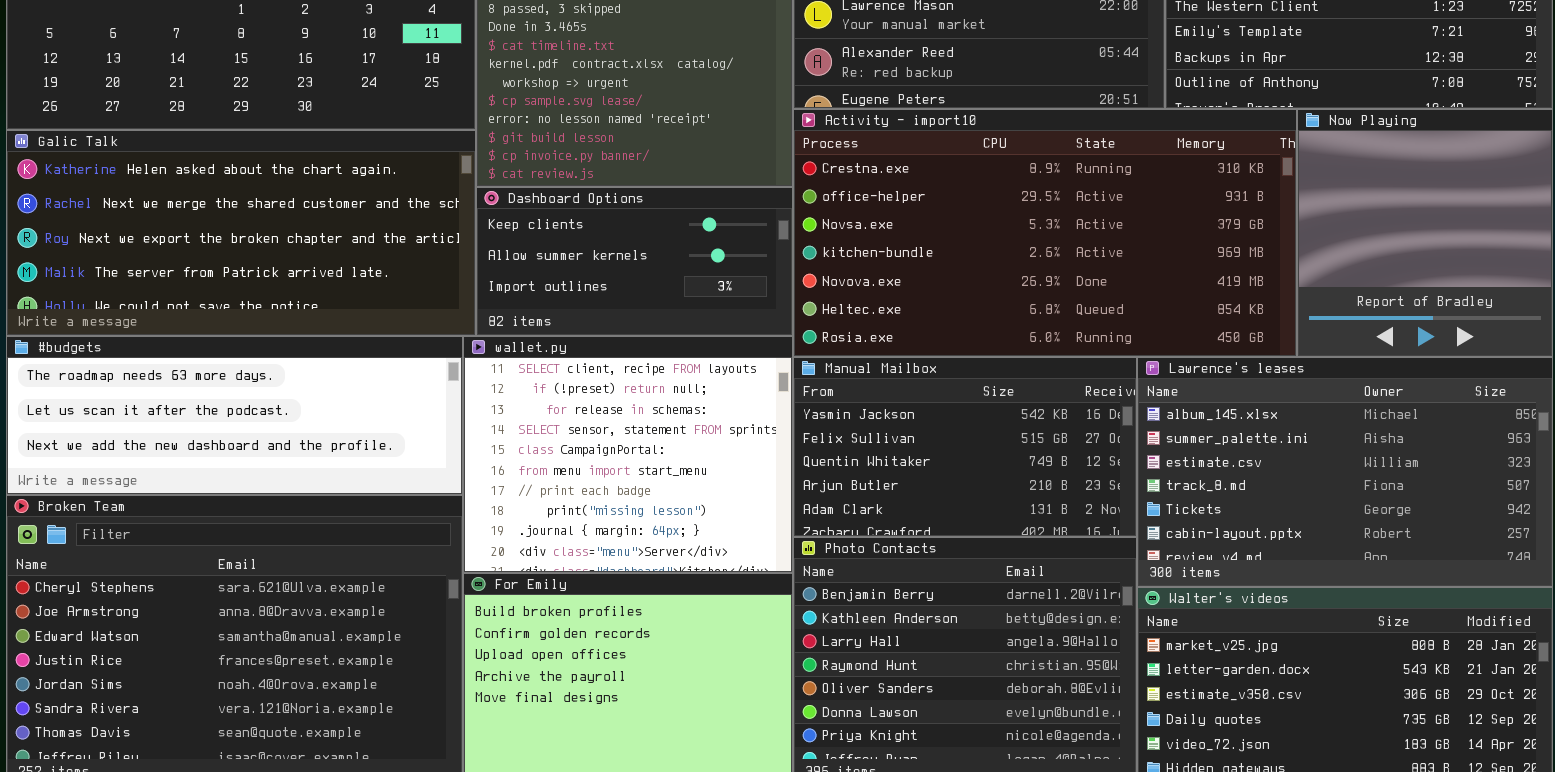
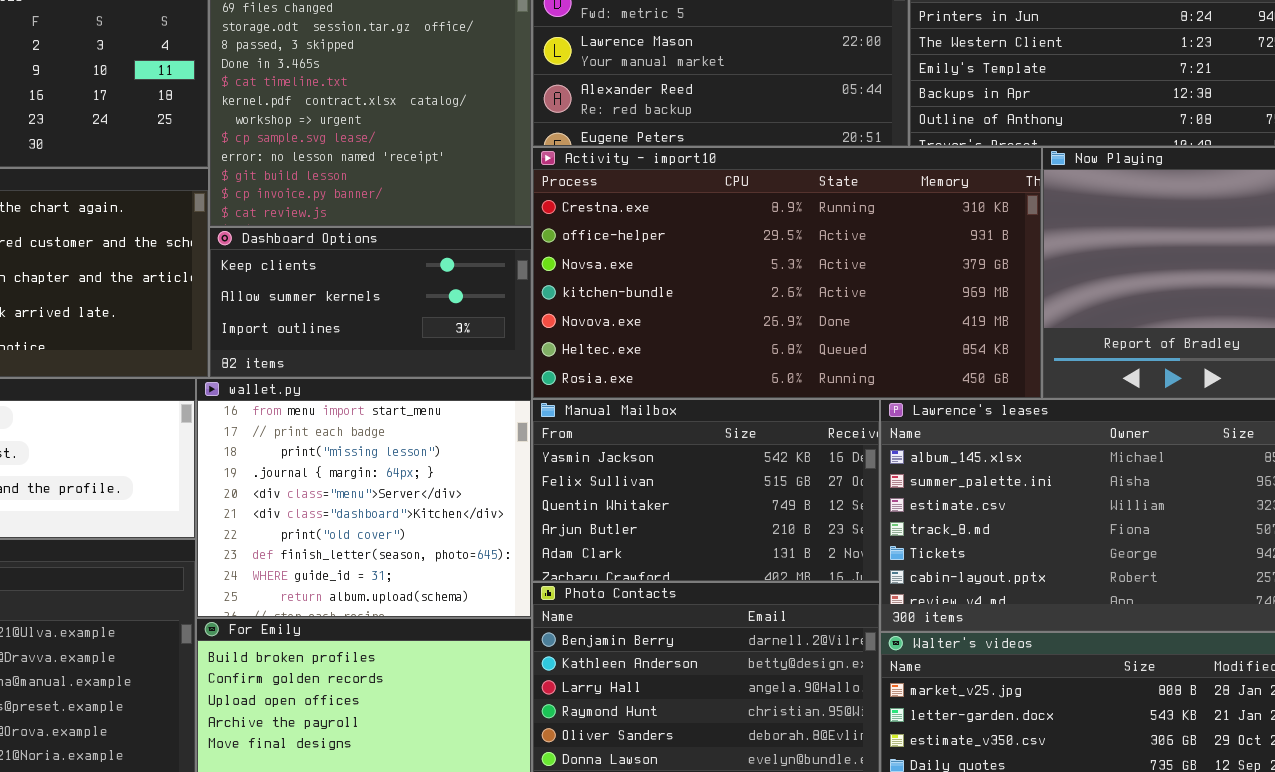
wallet.py: [463,336,793,573] -> [196,378,532,618], scrolled down 5 rows

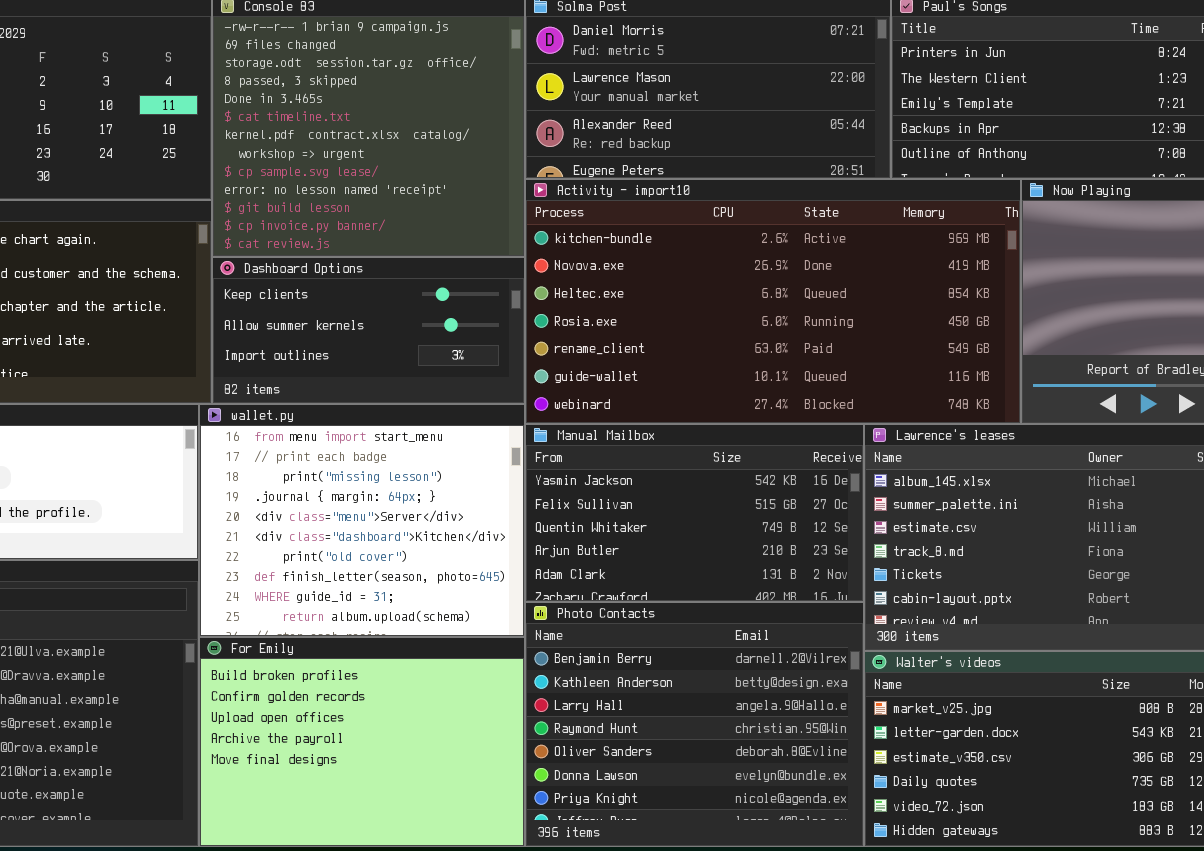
Activity - import10: [532,147,1042,399] -> [525,179,1021,424], scrolled down 3 rows

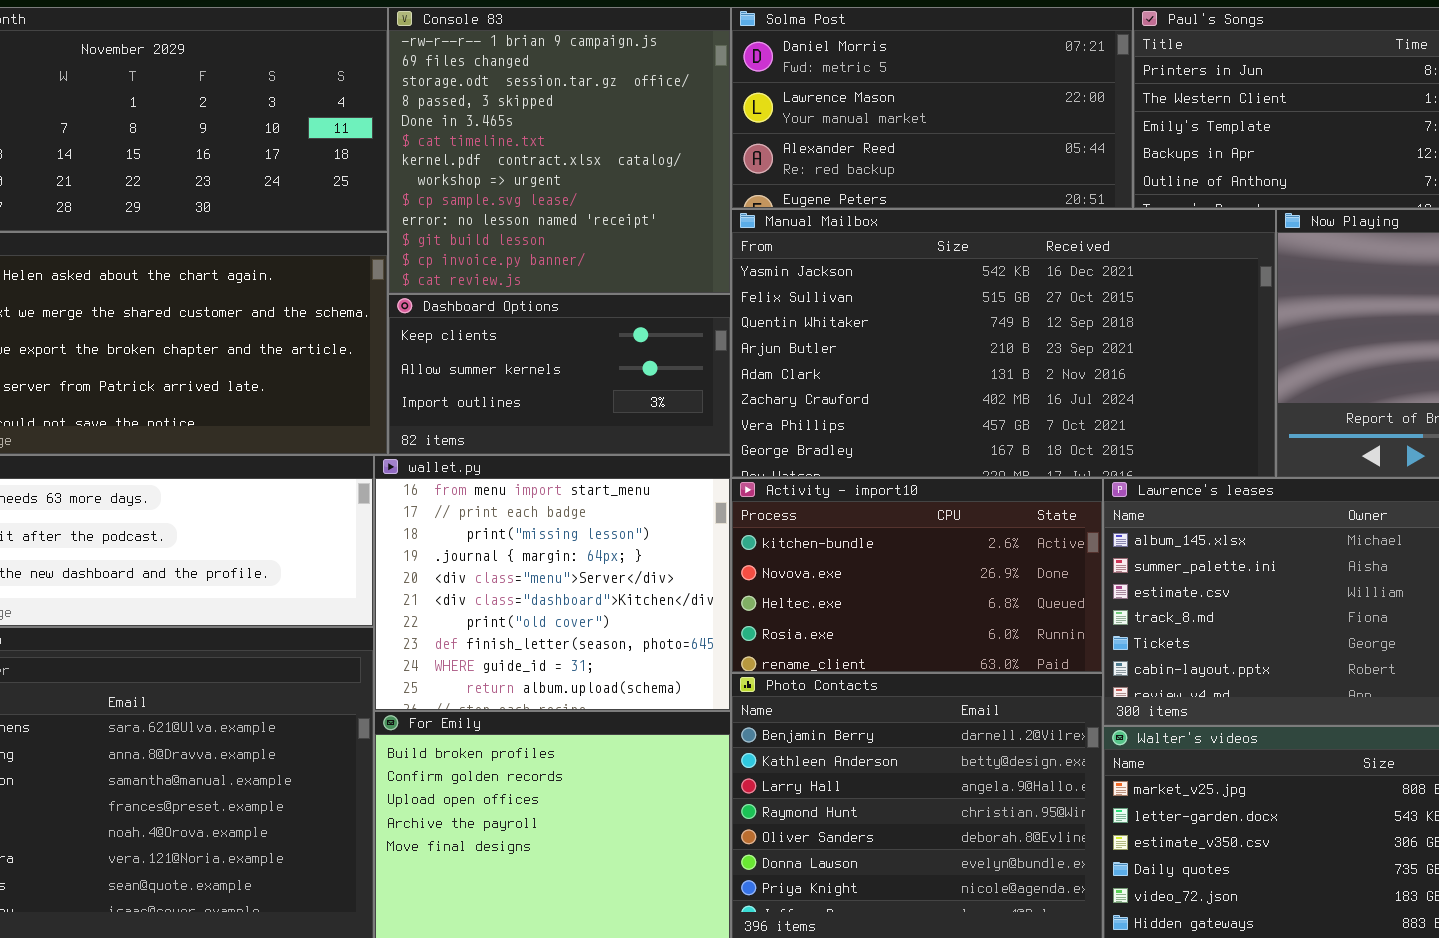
Activity - import10: [525,179,1021,424] -> [731,478,1103,673], moved, resized
Manual Mailbox: [525,424,864,602] -> [731,209,1276,478], moved, resized

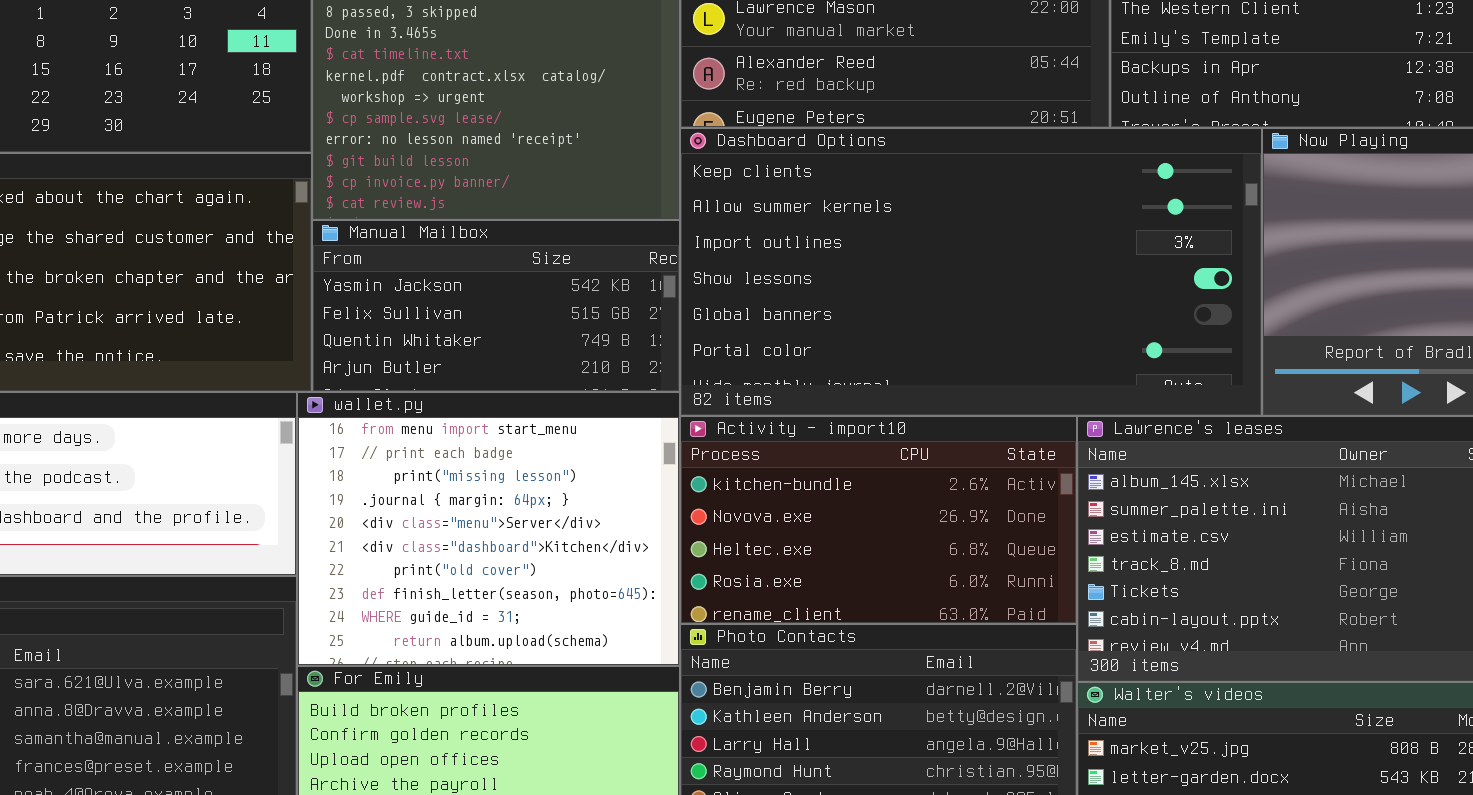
Manual Mailbox: [731,209,1276,478] -> [312,220,680,392], moved, resized
Dashboard Options: [388,294,731,455] -> [680,128,1262,416], moved, resized

